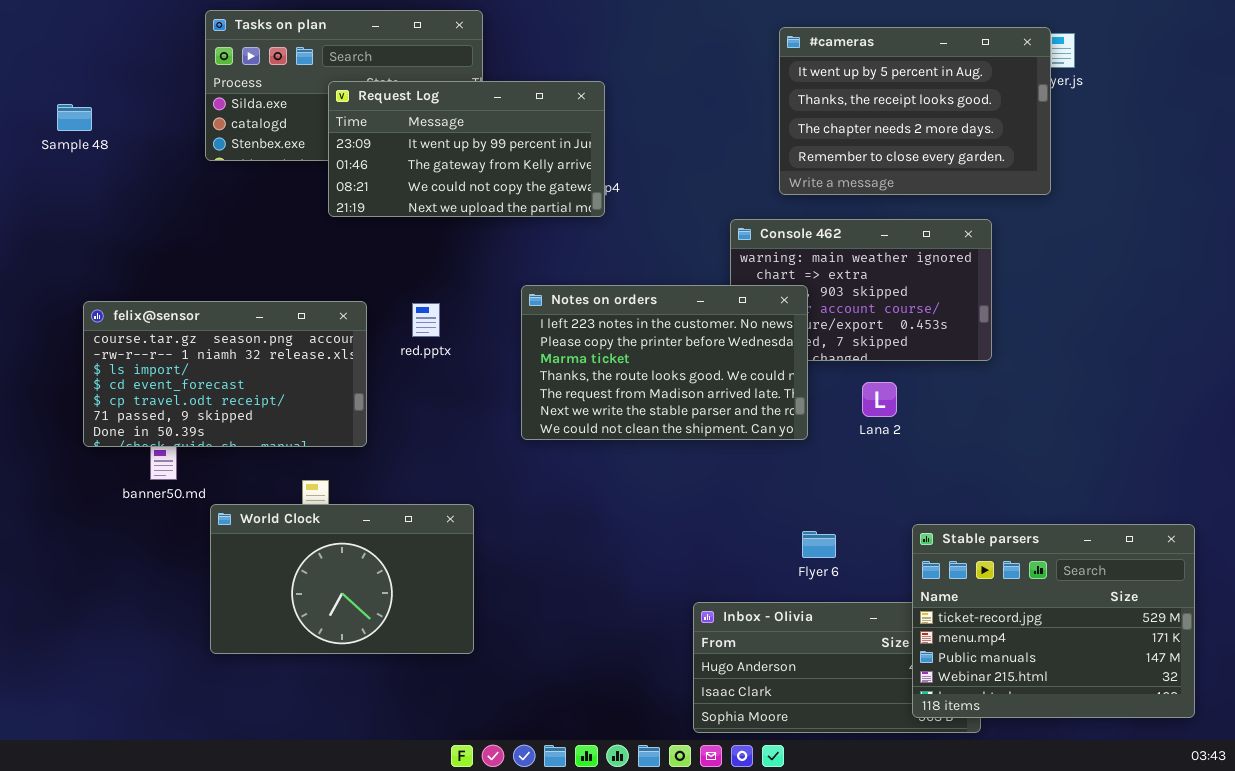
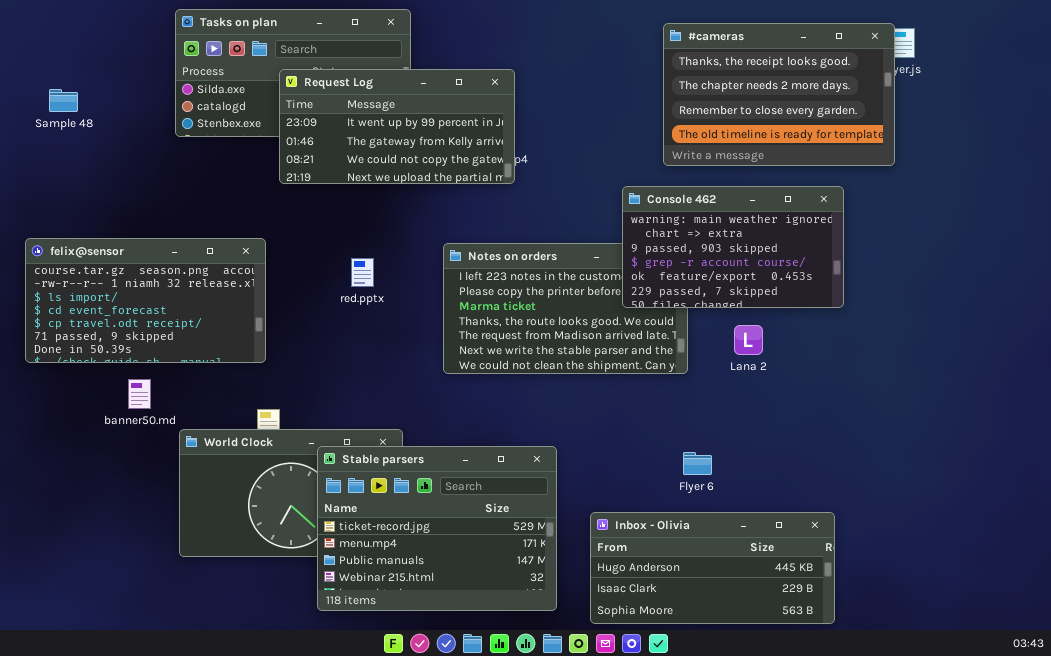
#cameras: [779,27,1051,195] -> [663,23,895,166], scrolled down 1 row
Console 462: [730,219,992,361] -> [622,186,844,308], raised
felix@sensor: [83,301,367,447] -> [25,238,266,363], moved
Stable parsers: [912,524,1195,718] -> [317,446,557,611], moved

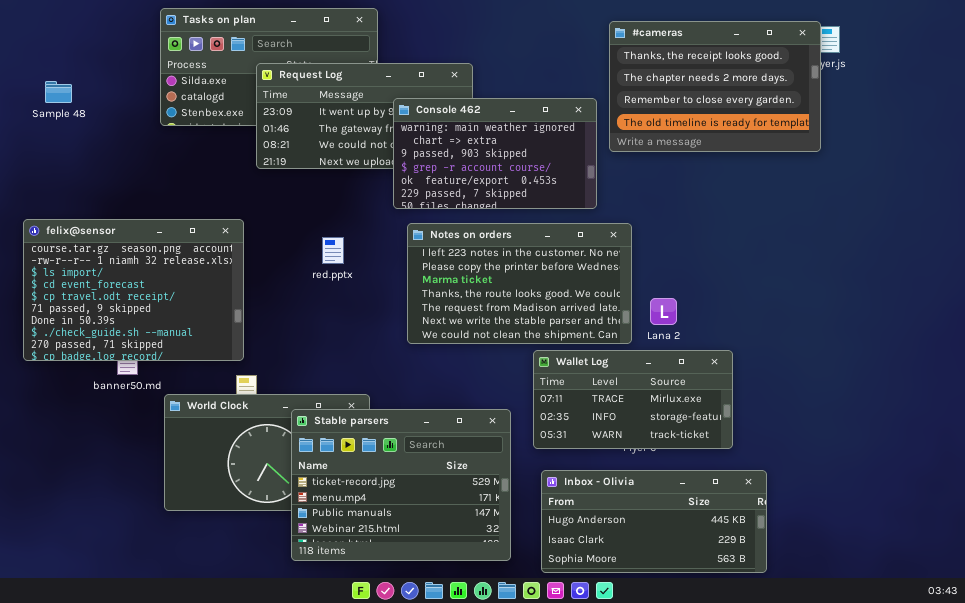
Console 462: [622,186,844,308] -> [393,98,597,209], moved
felix@sensor: [25,238,266,363] -> [23,219,244,361], resized
Lana 2: [734,325,763,355] -> [650,298,677,325], moved
Wallet Log: none -> [533,350,733,449], opened

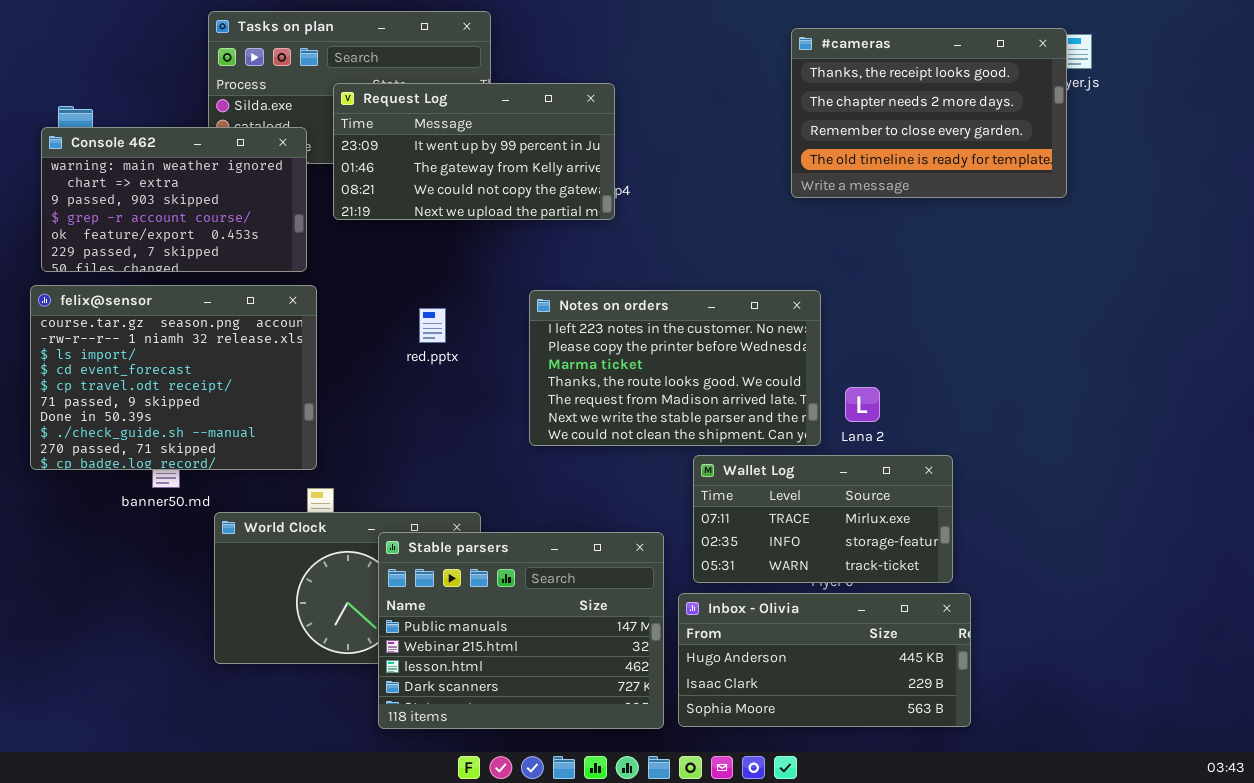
Console 462: [393,98,597,209] -> [41,127,307,272], moved
Stable parsers: [291,409,511,561] -> [378,532,664,729], scrolled down 2 rows
Inbox - Olivia: [541,470,767,573] -> [678,593,971,727], moved

